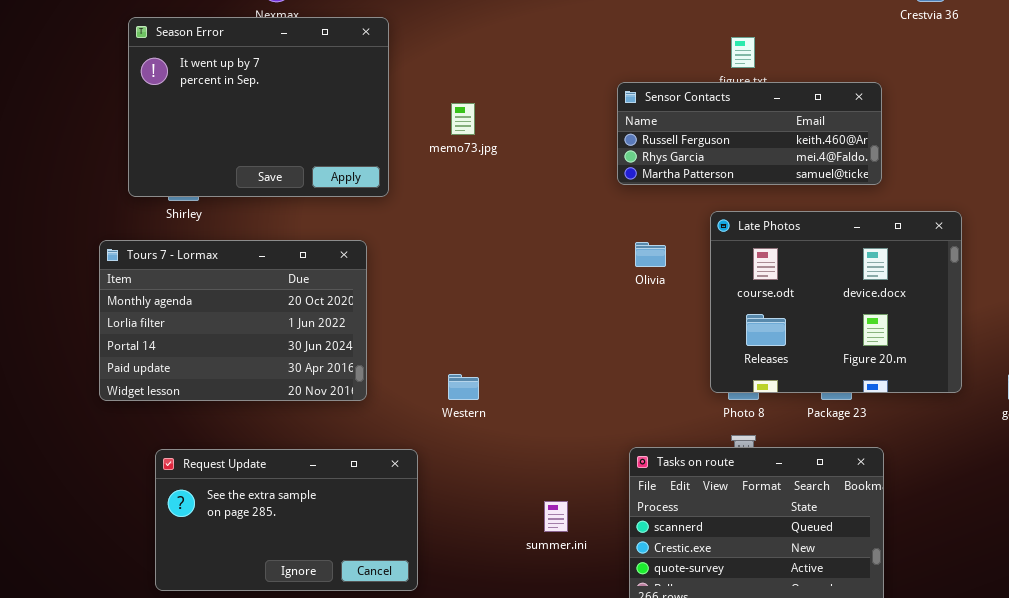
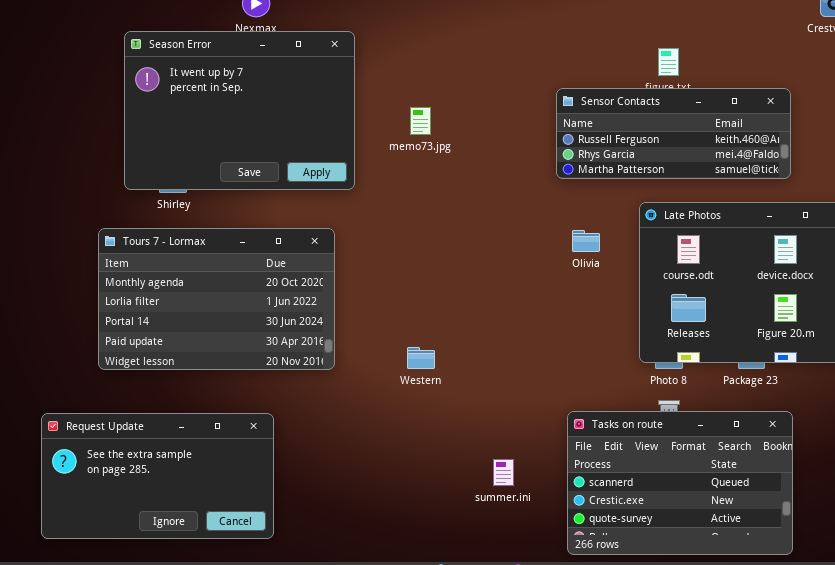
Request Update: [155,449,418,591] -> [41,413,274,539], moved

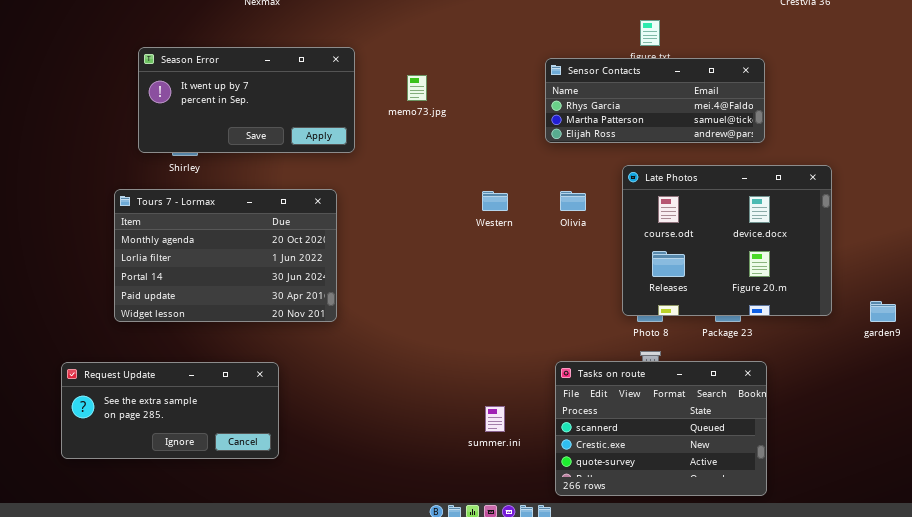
Season Error: [124,31,355,190] -> [138,47,355,153], resized
Sensor Contacts: [556,88,791,179] -> [545,58,765,143], scrolled down 1 row
Western: [407,347,435,369] -> [482,191,508,211], moved
Request Update: [41,413,274,539] -> [61,362,279,459], resized

